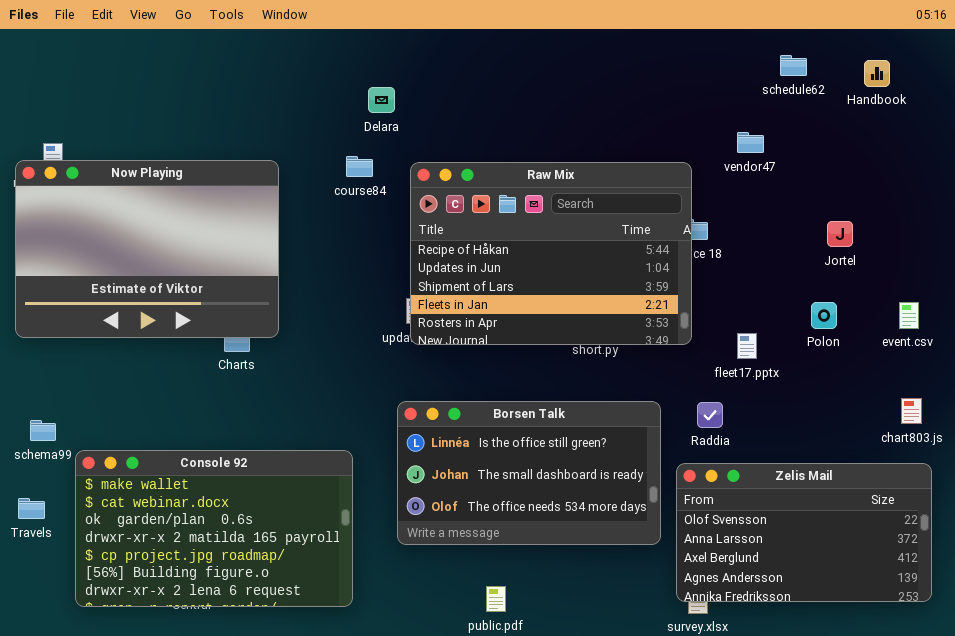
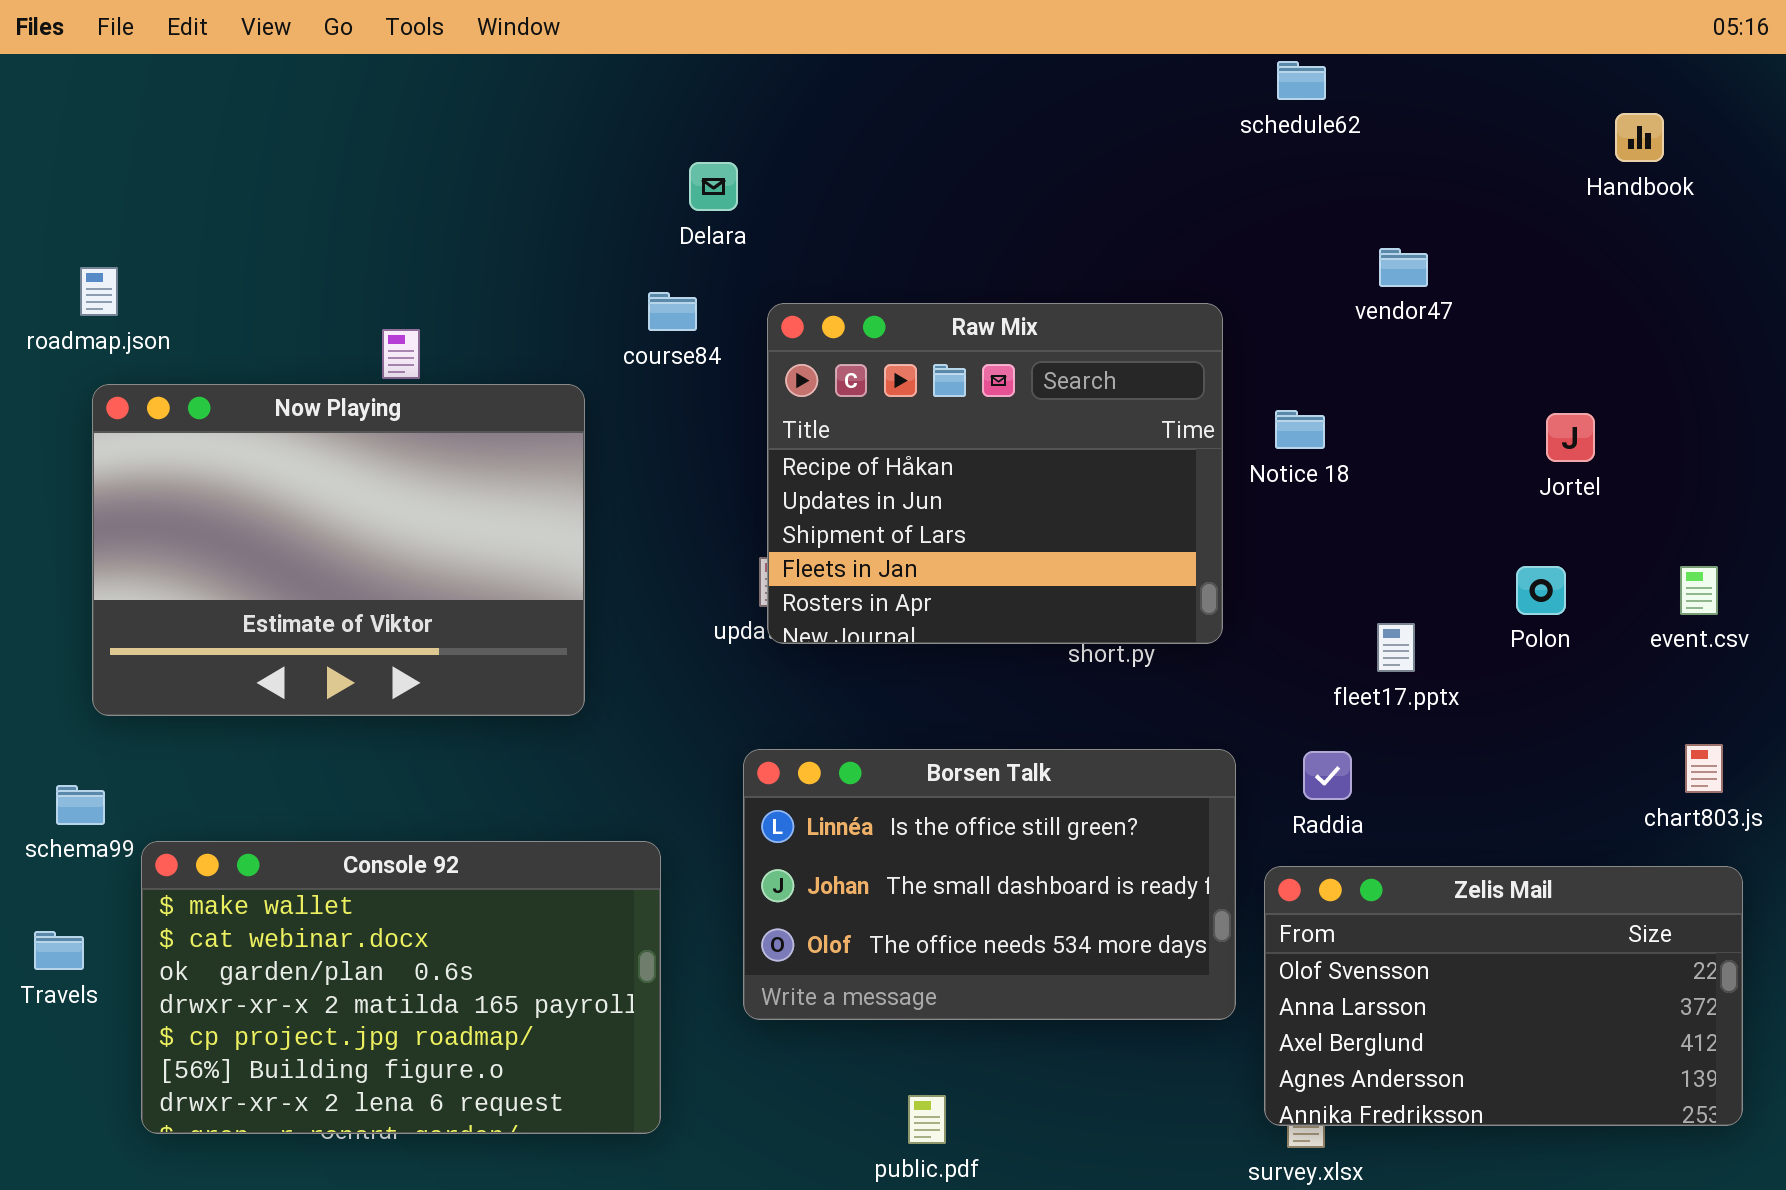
schedule62: [780,55,807,76] -> [1277,61,1326,100], moved
Now Playing: [15,160,279,338] -> [92,384,585,716], moved
Raw Mix: [410,162,692,345] -> [767,303,1223,644], resized

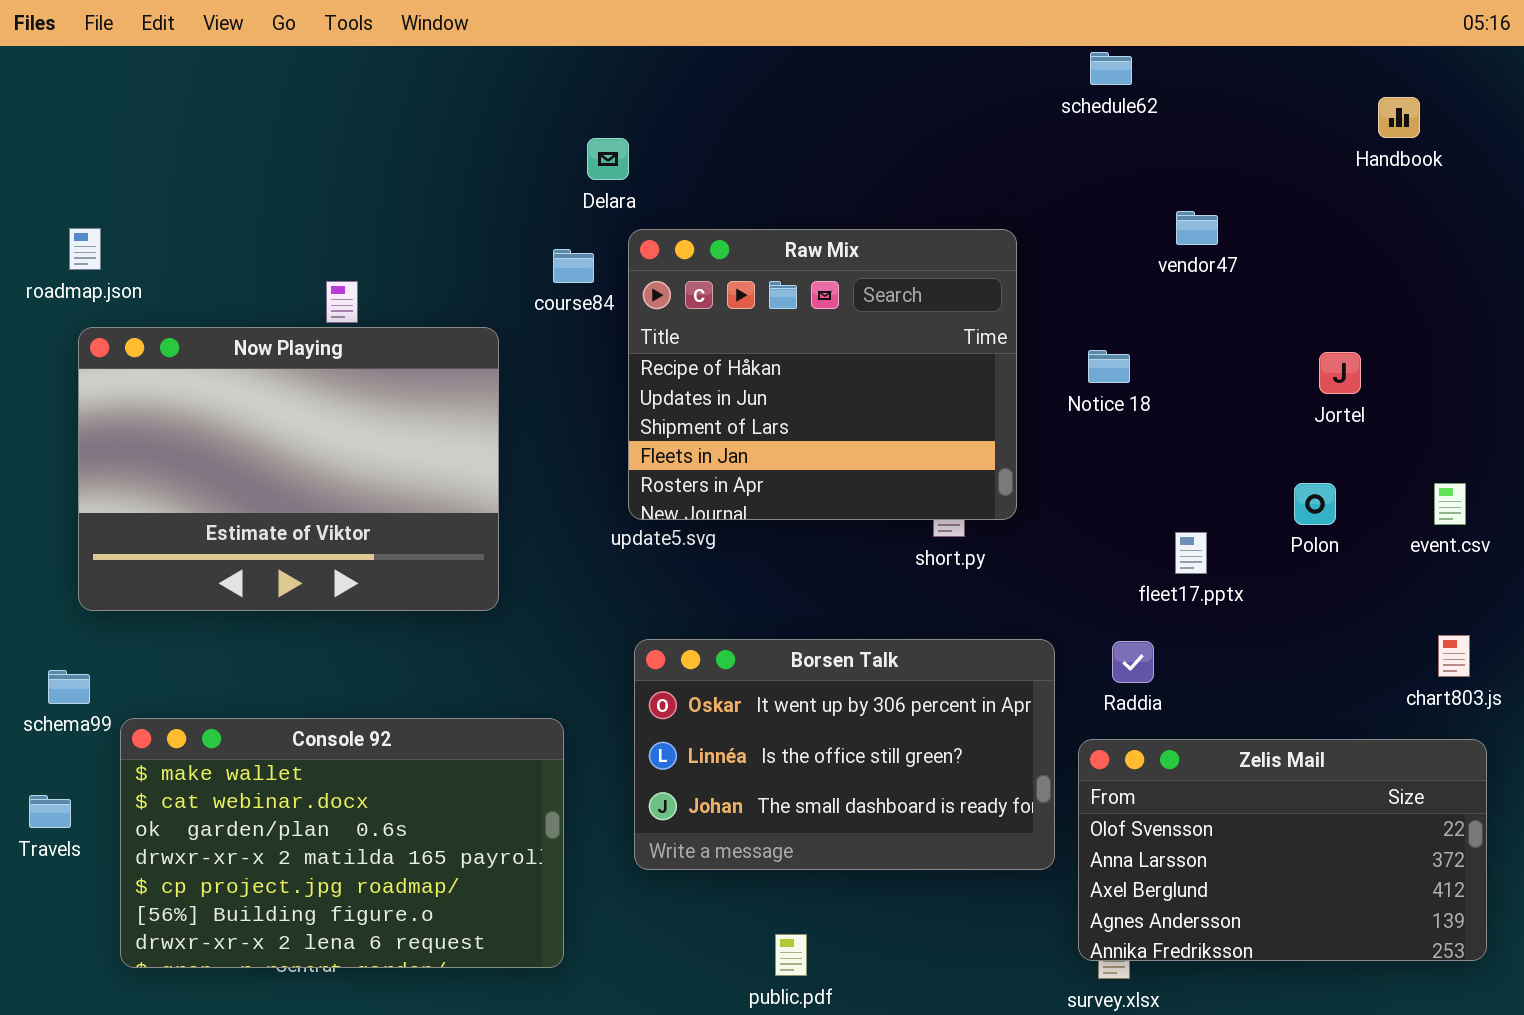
Raw Mix: [767,303,1223,644] -> [628,229,1017,520], moved
Borsen Talk: [743,749,1236,1020] -> [634,639,1055,870], scrolled up 1 row

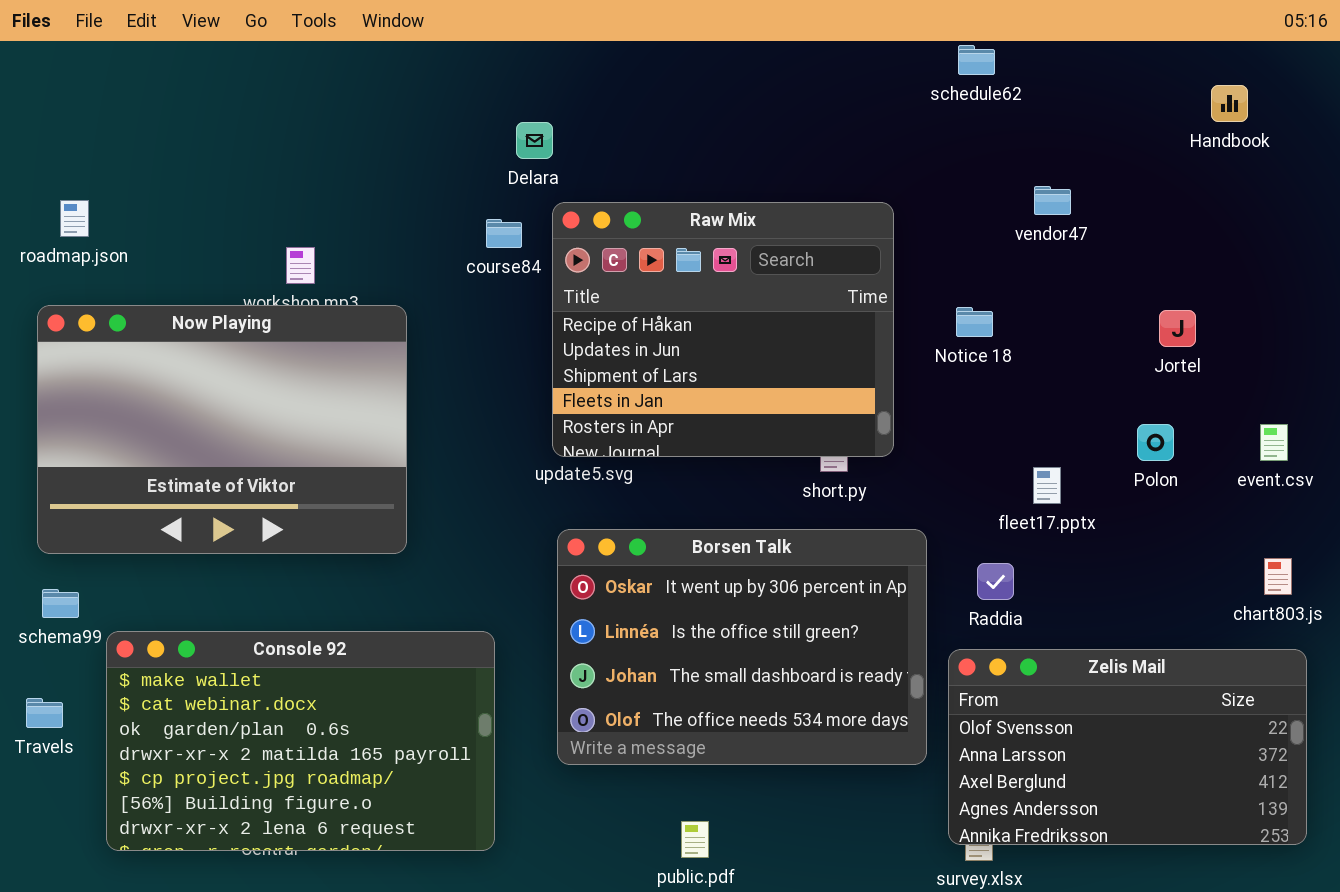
Now Playing: [78,327,499,611] -> [37,305,407,554], moved
Borsen Talk: [634,639,1055,870] -> [557,529,927,765], resized

